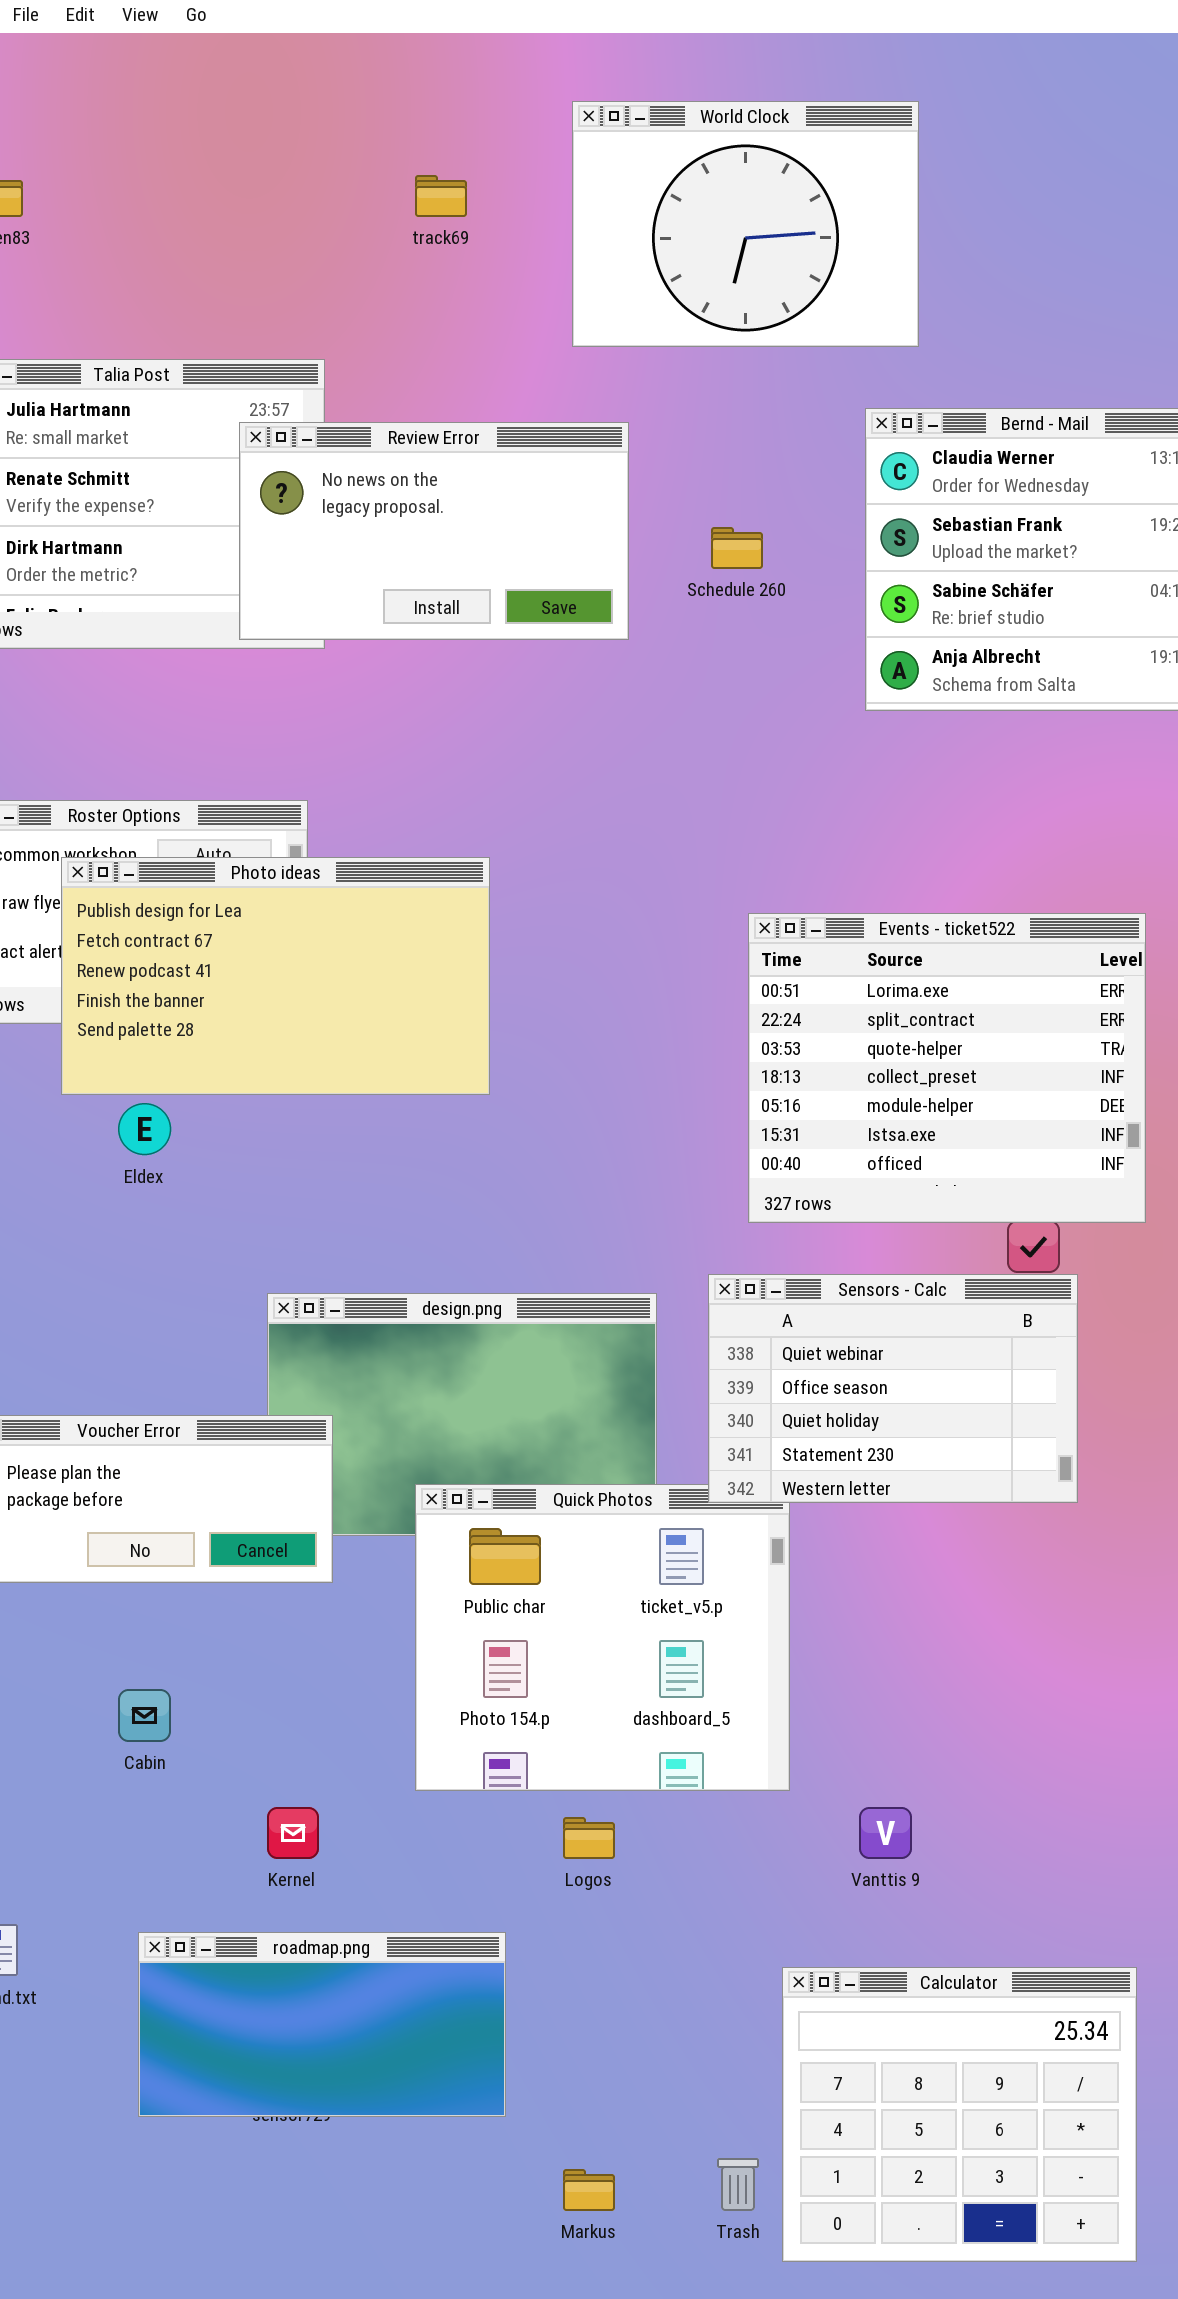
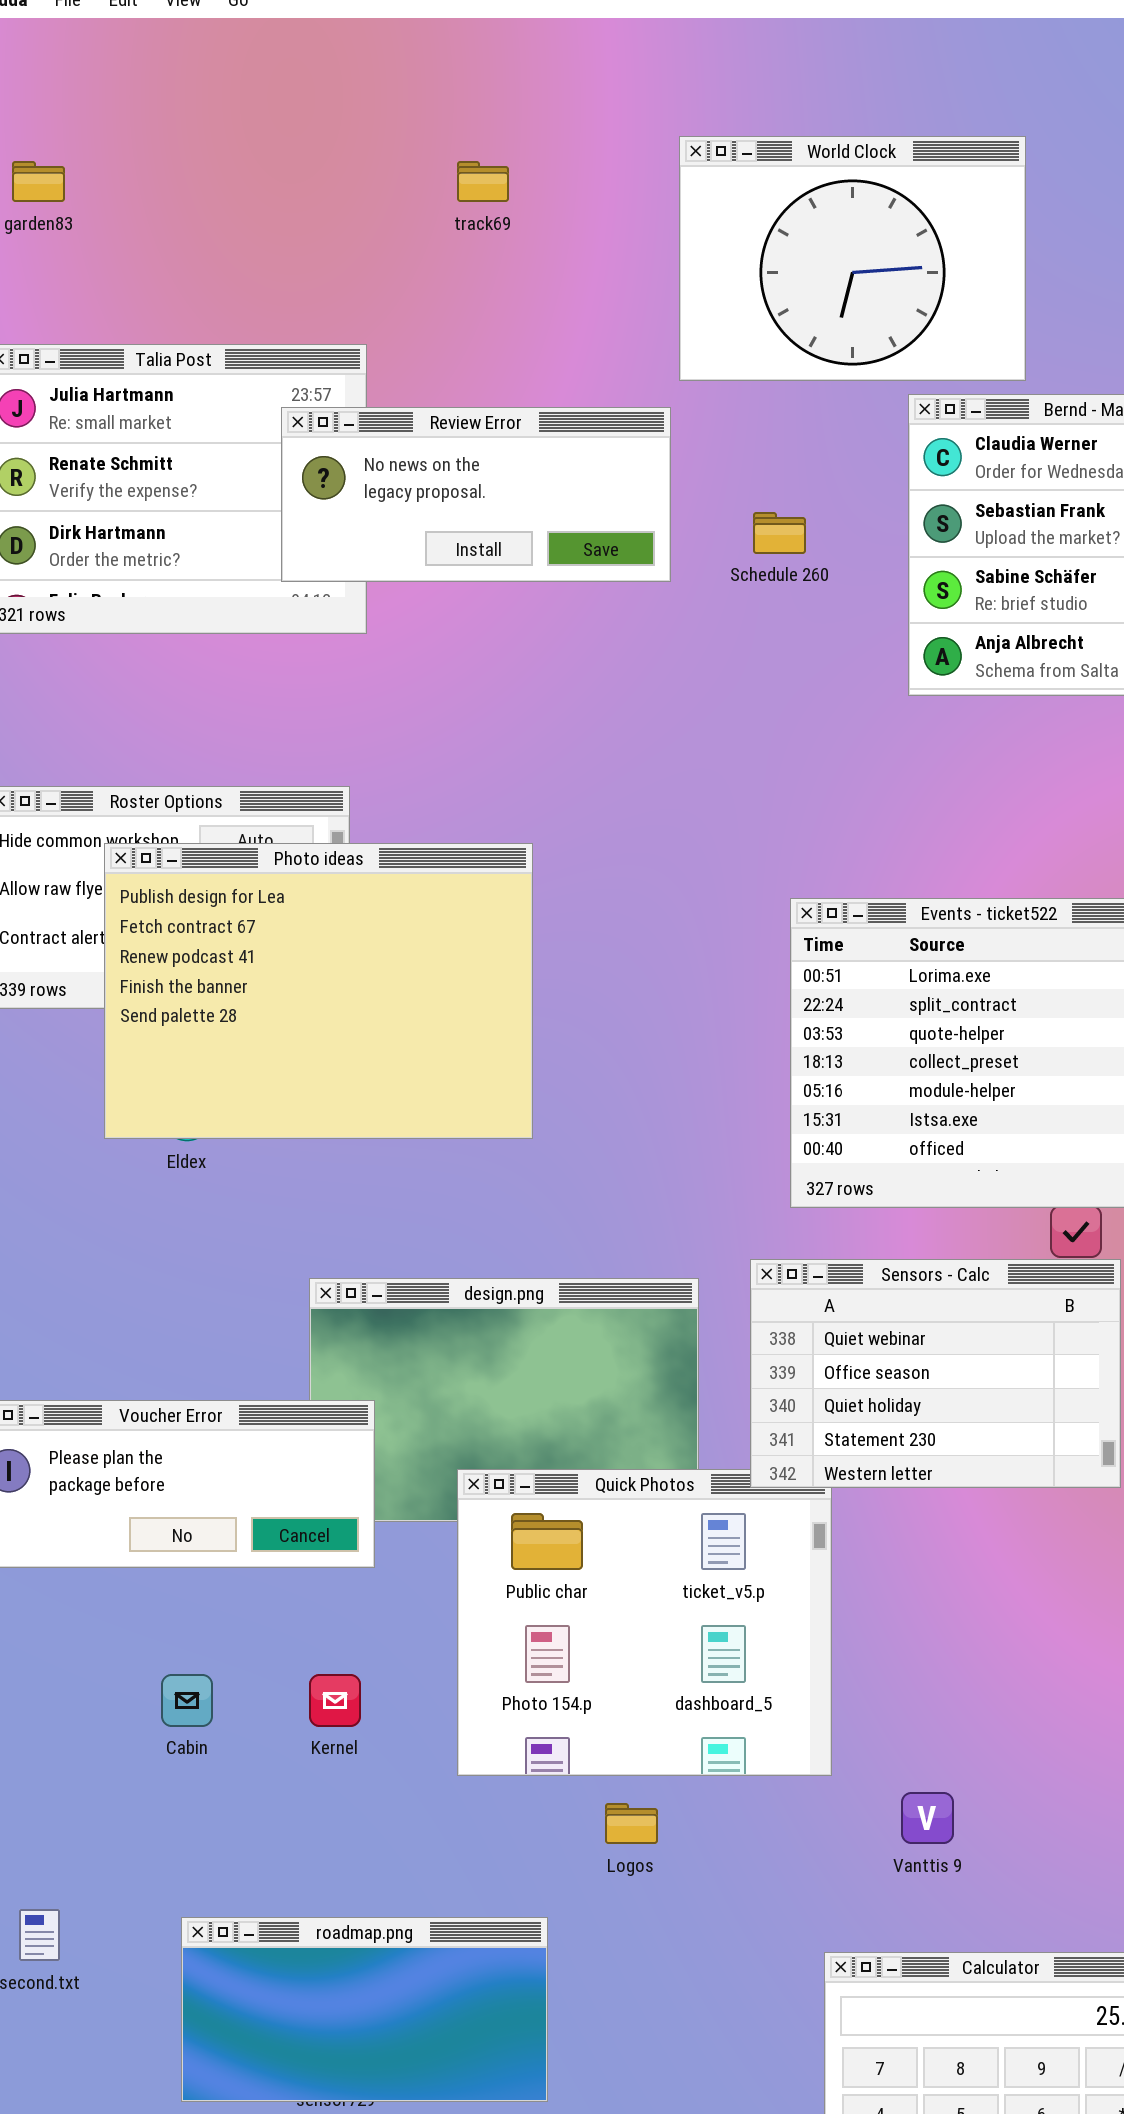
World Clock: [572,101,919,347] -> [679,136,1026,381], moved
Review Error: [239,422,629,640] -> [281,407,671,582], resized
Photo ideas: [61,857,490,1095] -> [104,843,533,1139], resized
Kernel: [267,1807,319,1859] -> [309,1674,361,1727], moved

